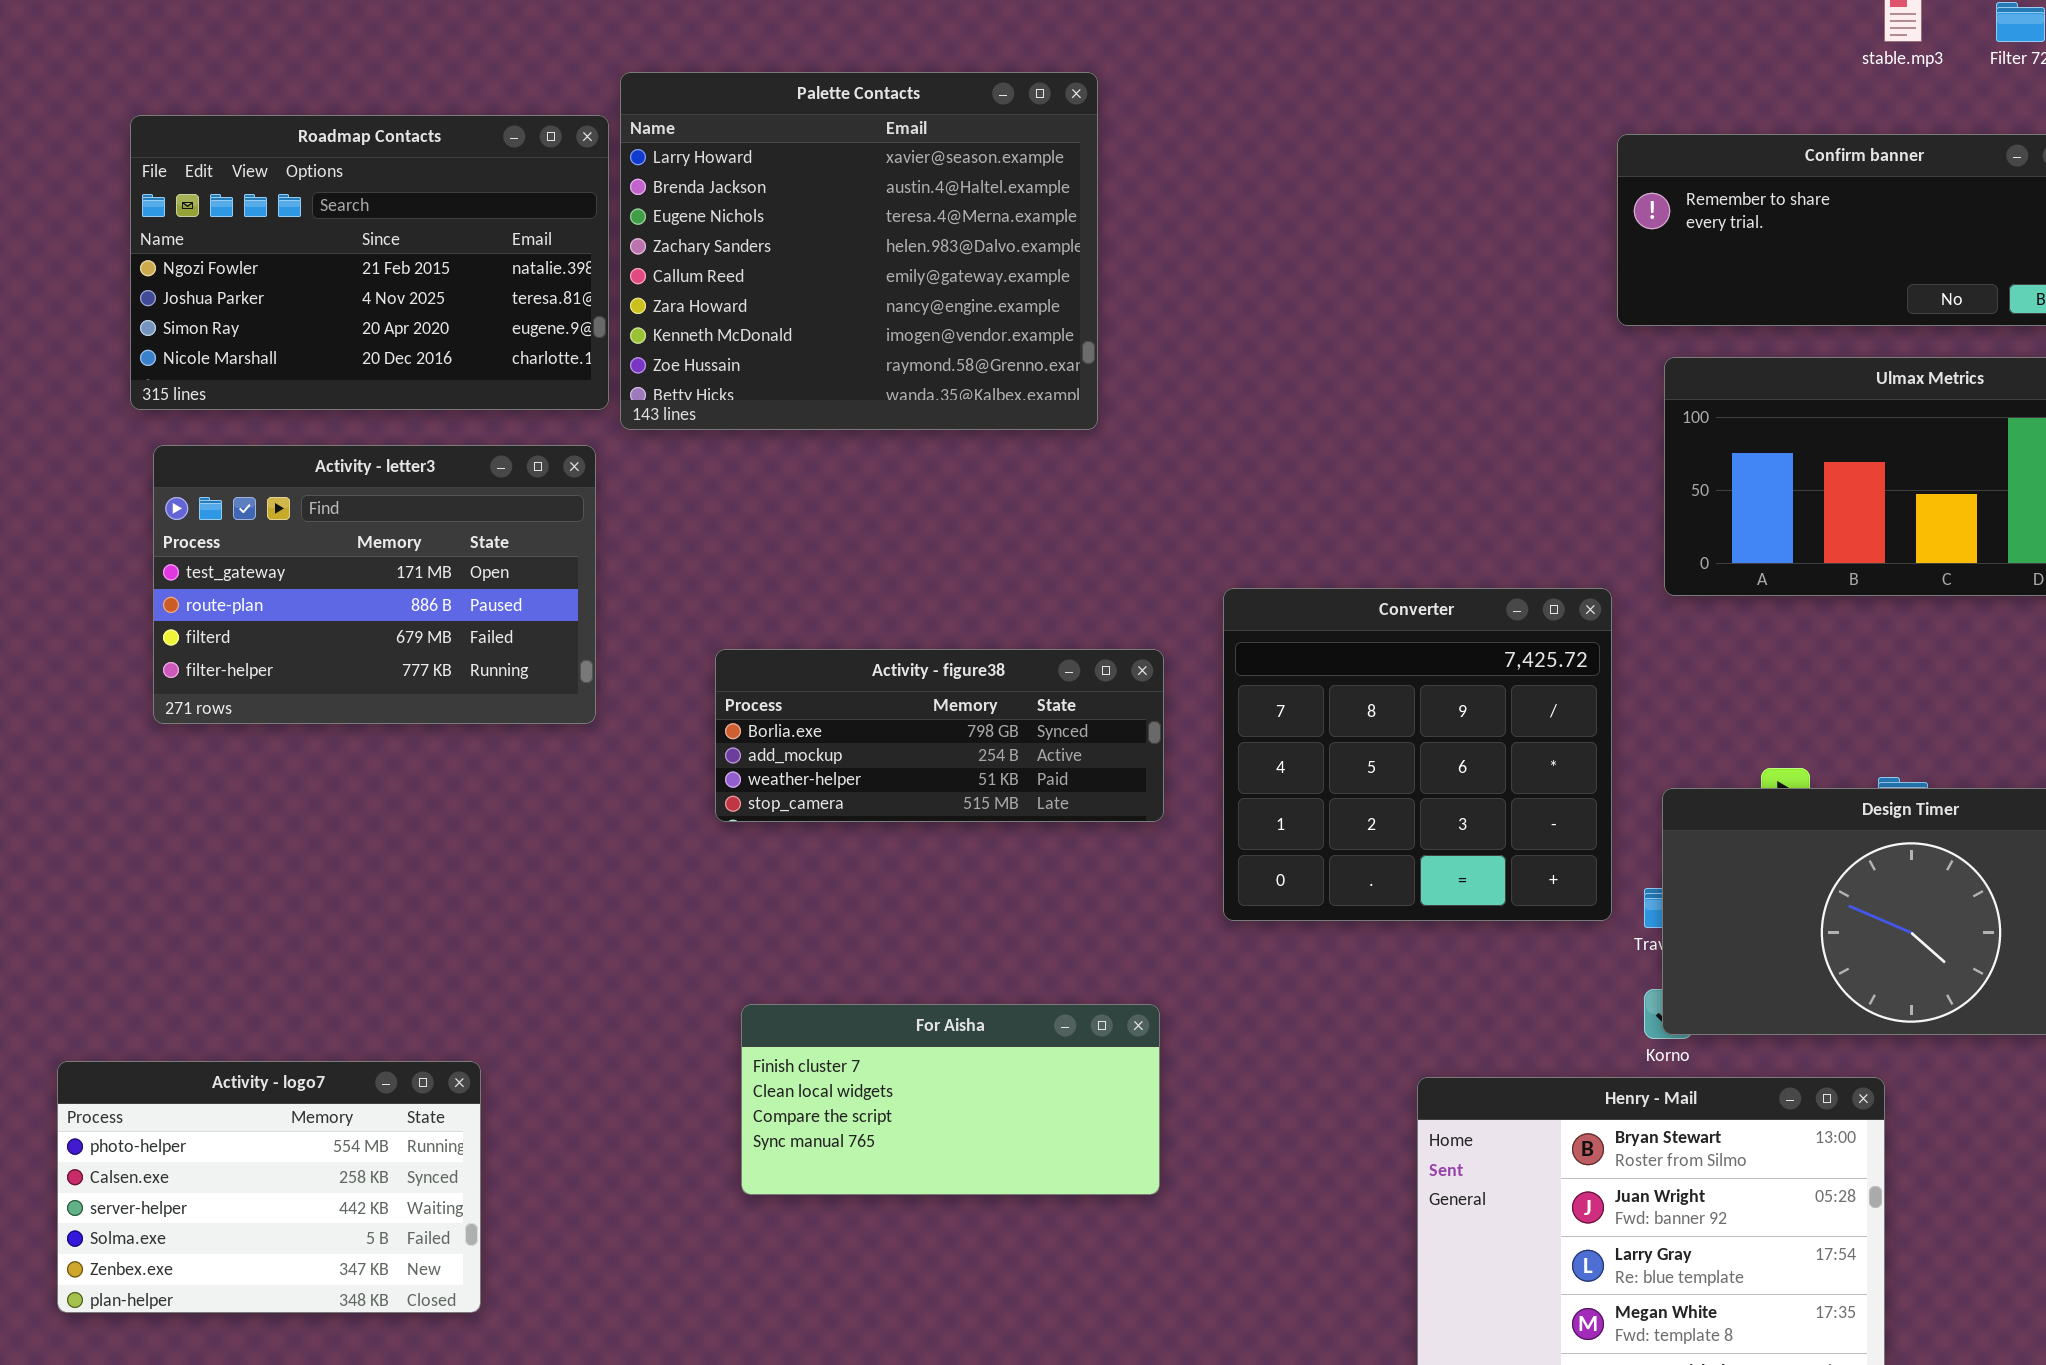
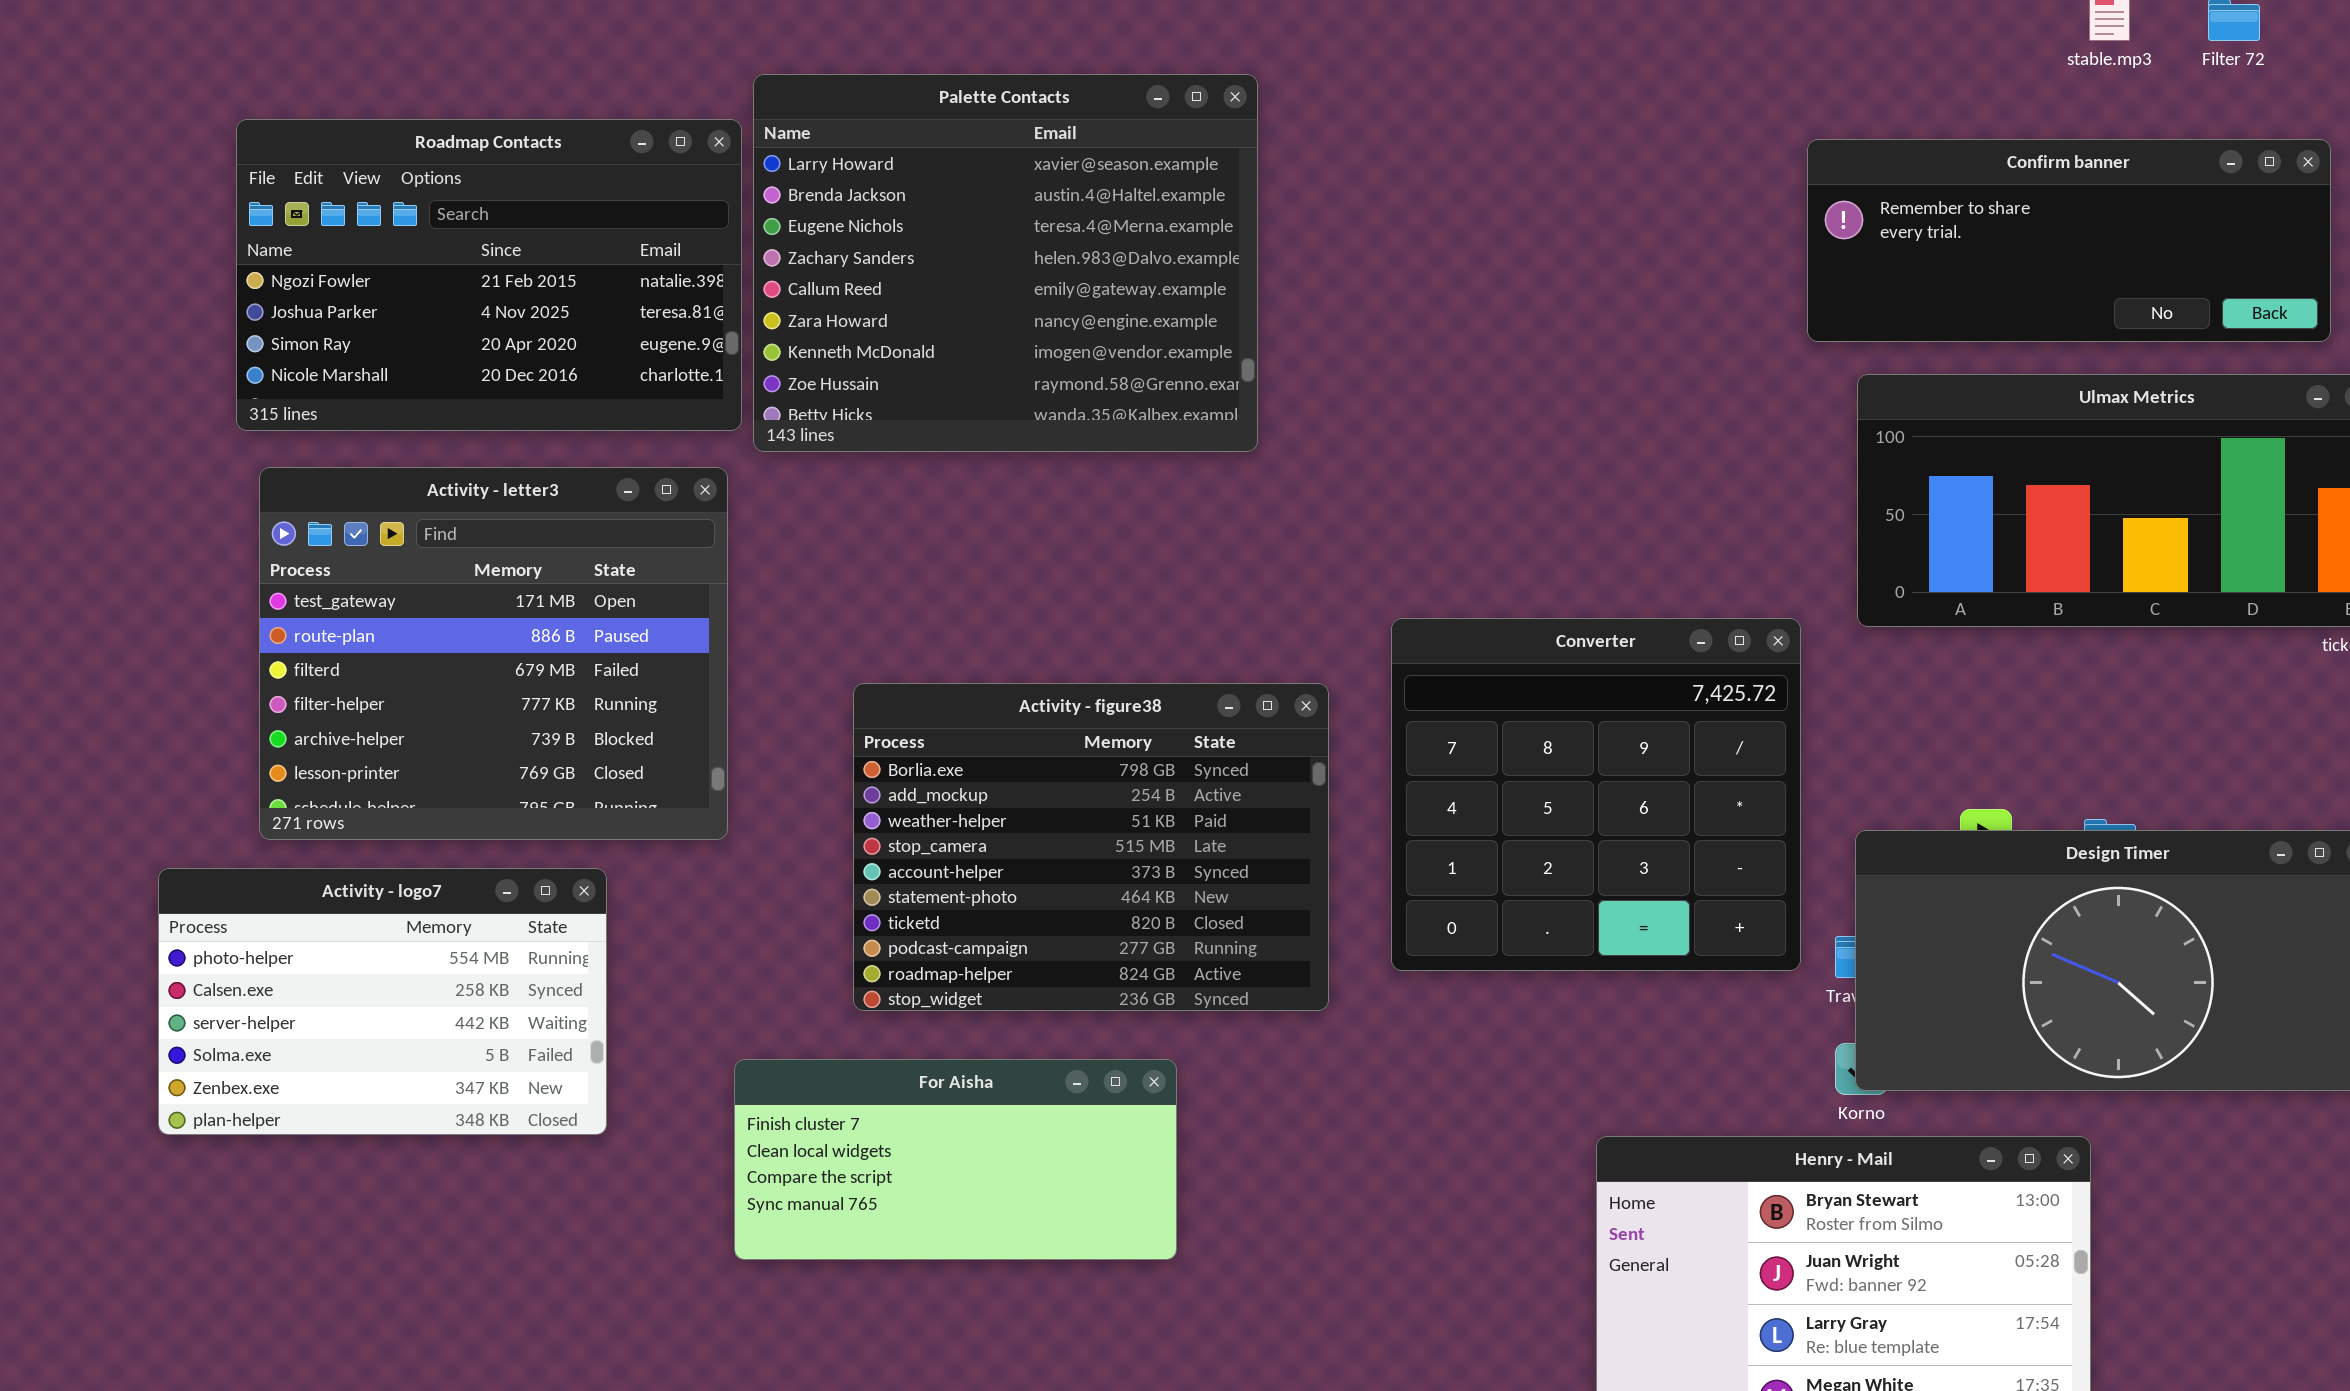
Activity - letter3: [153,445,596,724] -> [259,467,728,840], resized
Activity - figure38: [715,649,1164,822] -> [853,683,1329,1011], resized
For Aisha: [741,1004,1160,1195] -> [734,1059,1177,1260], moved
Activity - logo7: [57,1061,481,1313] -> [158,868,607,1135], moved

